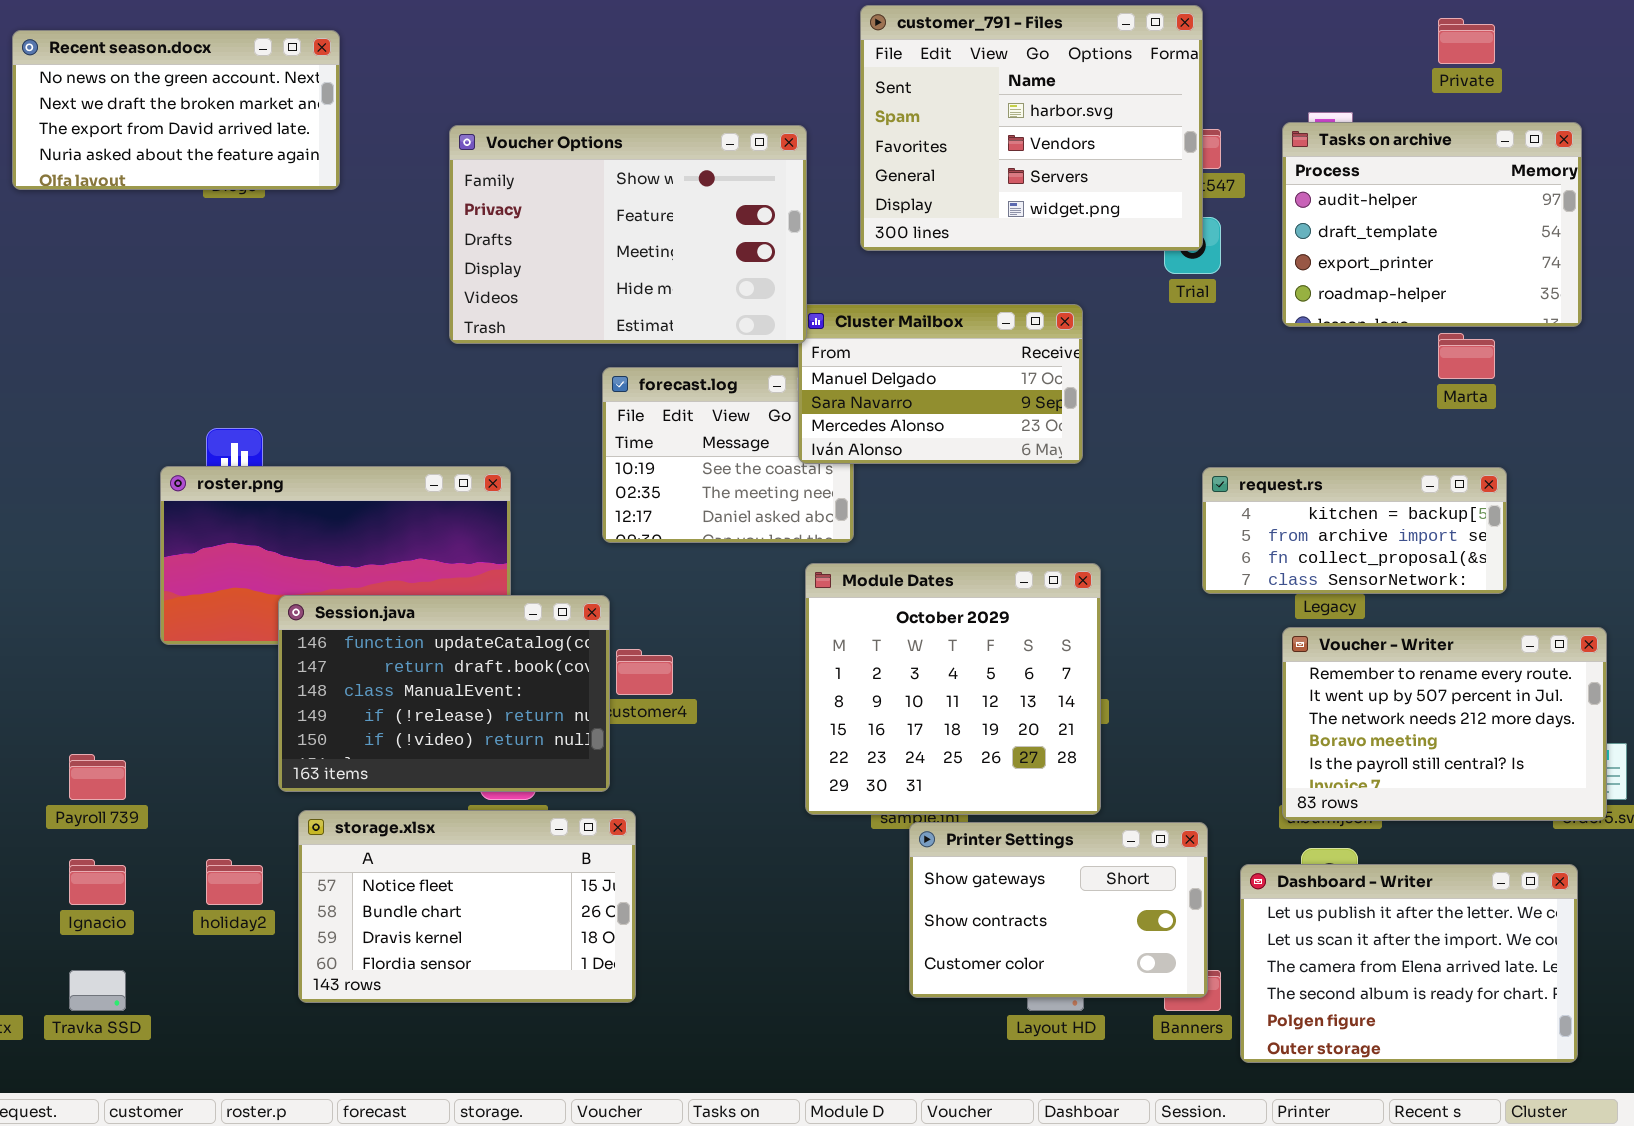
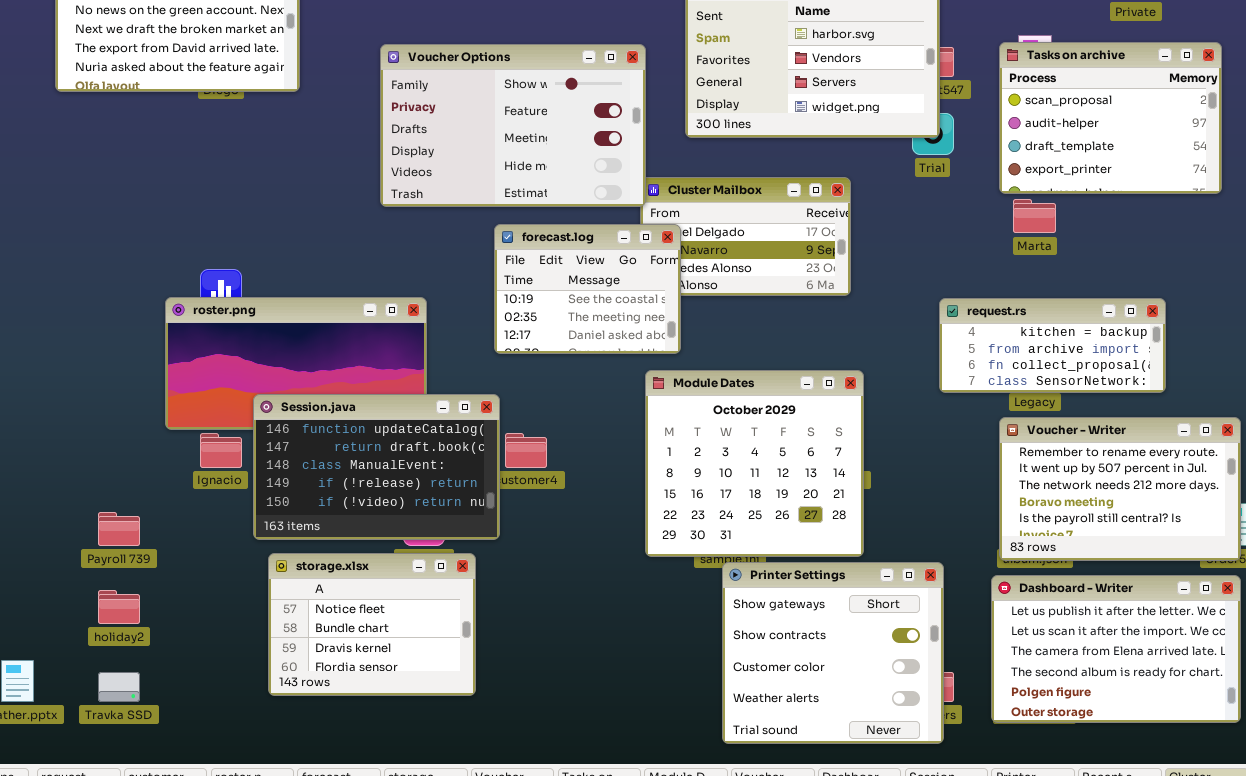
Tasks on archive: [1282,122,1582,327] -> [999,42,1222,194], scrolled up 1 row
Marta: [1438,333,1495,379] -> [1013,199,1056,233], moved
forecast.log: [602,367,854,543] -> [494,224,681,354], raised
storage.xlsx: [298,810,636,1003] -> [268,553,476,696], resized
Printer Settings: [909,822,1208,998] -> [722,562,944,744], resized
Ignacio: [69,859,126,905] -> [200,433,242,468], moved
holiday2: [206,859,263,905] -> [98,590,140,624], moved
Dashboard - Writer: [1240,864,1578,1063] -> [991,575,1241,723], moved

